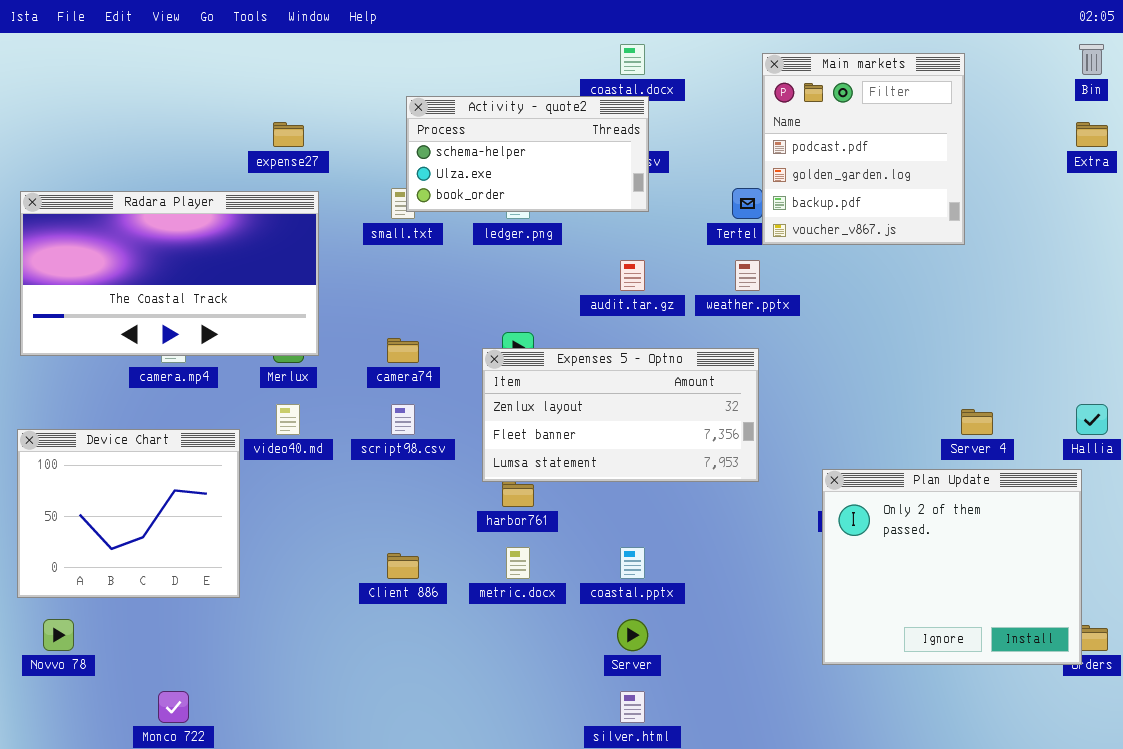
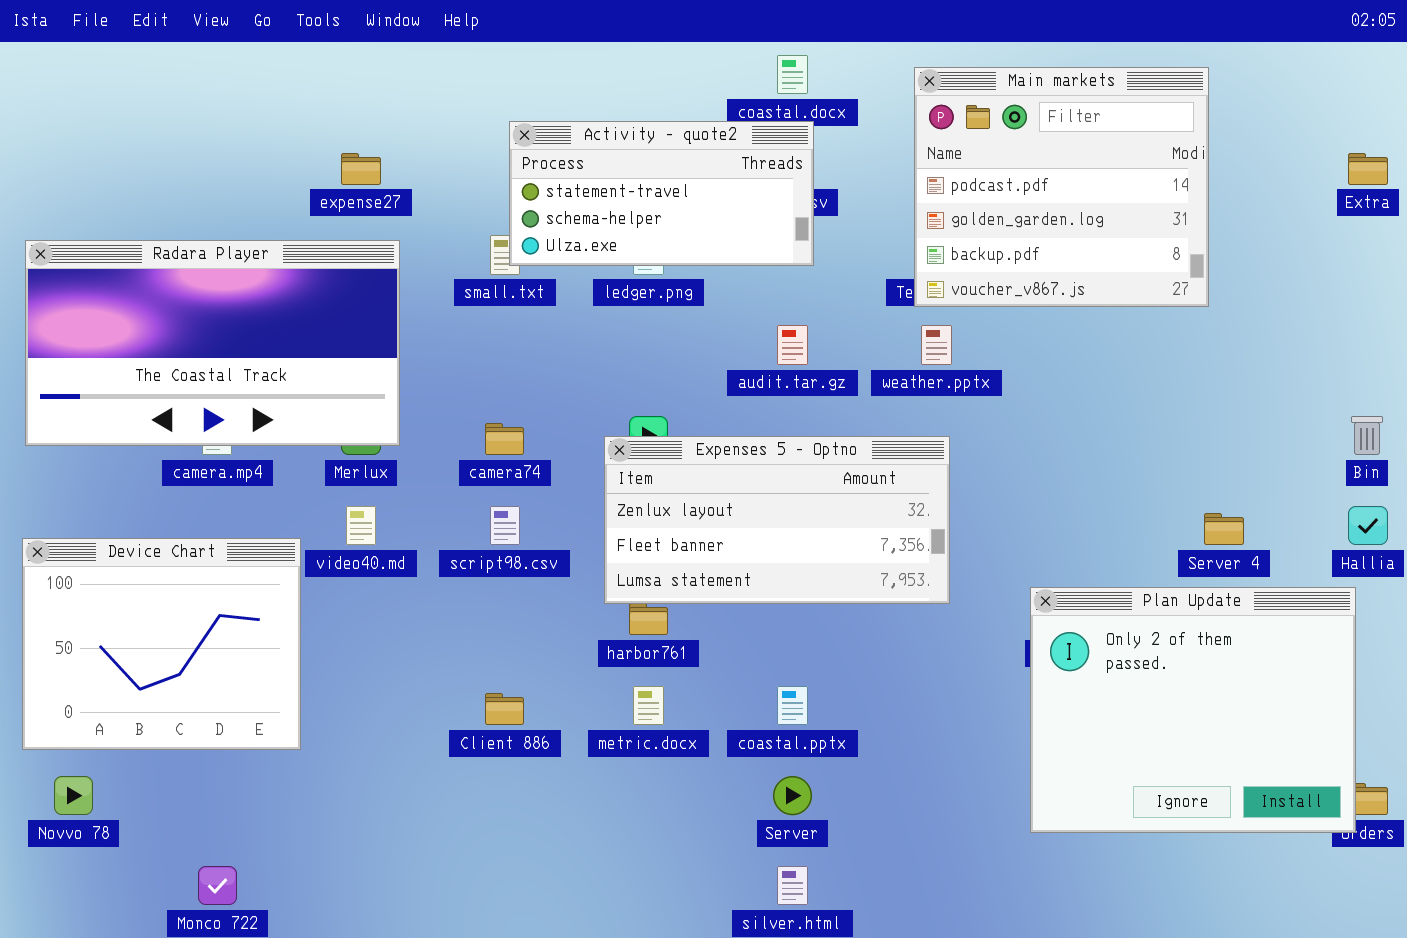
Bin: [1079,44,1104,75] -> [1351,416,1383,455], moved
Main markets: [762,53,965,245] -> [914,67,1209,307], resized
Activity - quote2: [406,96,649,212] -> [509,121,814,266], scrolled up 1 row

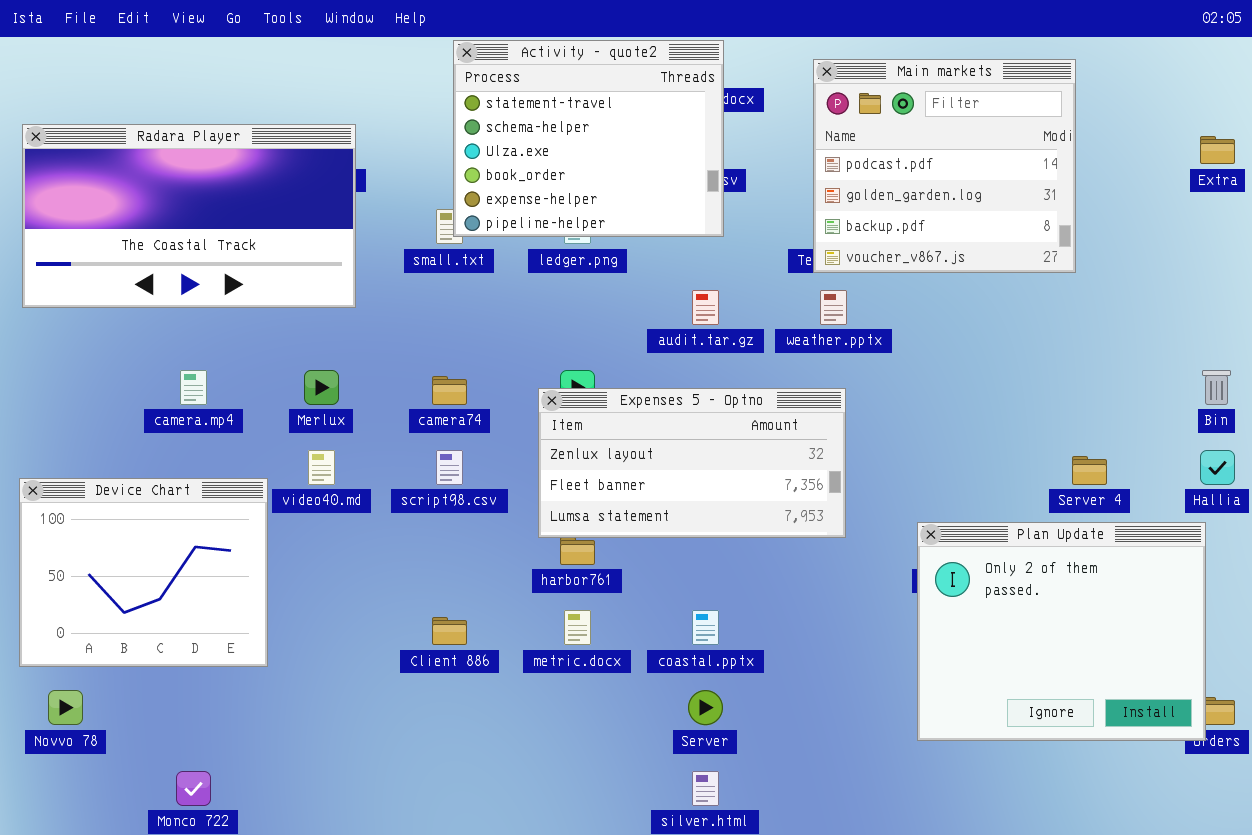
Activity - quote2: [509,121,814,266] -> [453,40,724,237], resized
Radara Player: [25,240,400,446] -> [22,124,356,308], moved

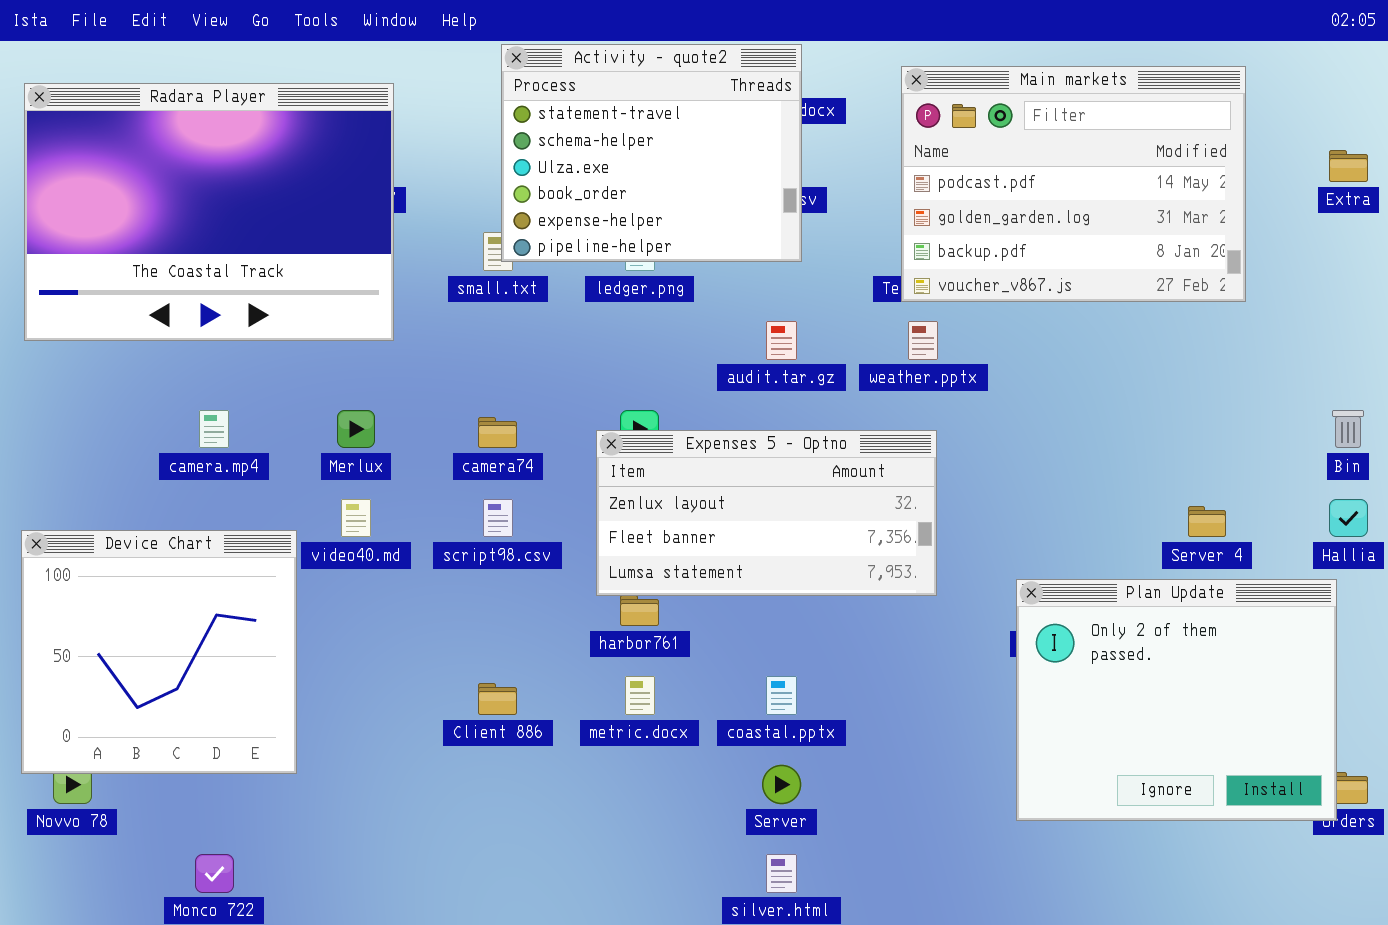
Main markets: [813,59,1076,273] -> [901,66,1246,302], resized
Radara Player: [22,124,356,308] -> [24,83,394,341], resized
Device Chart: [19,478,268,667] -> [21,530,297,774], resized

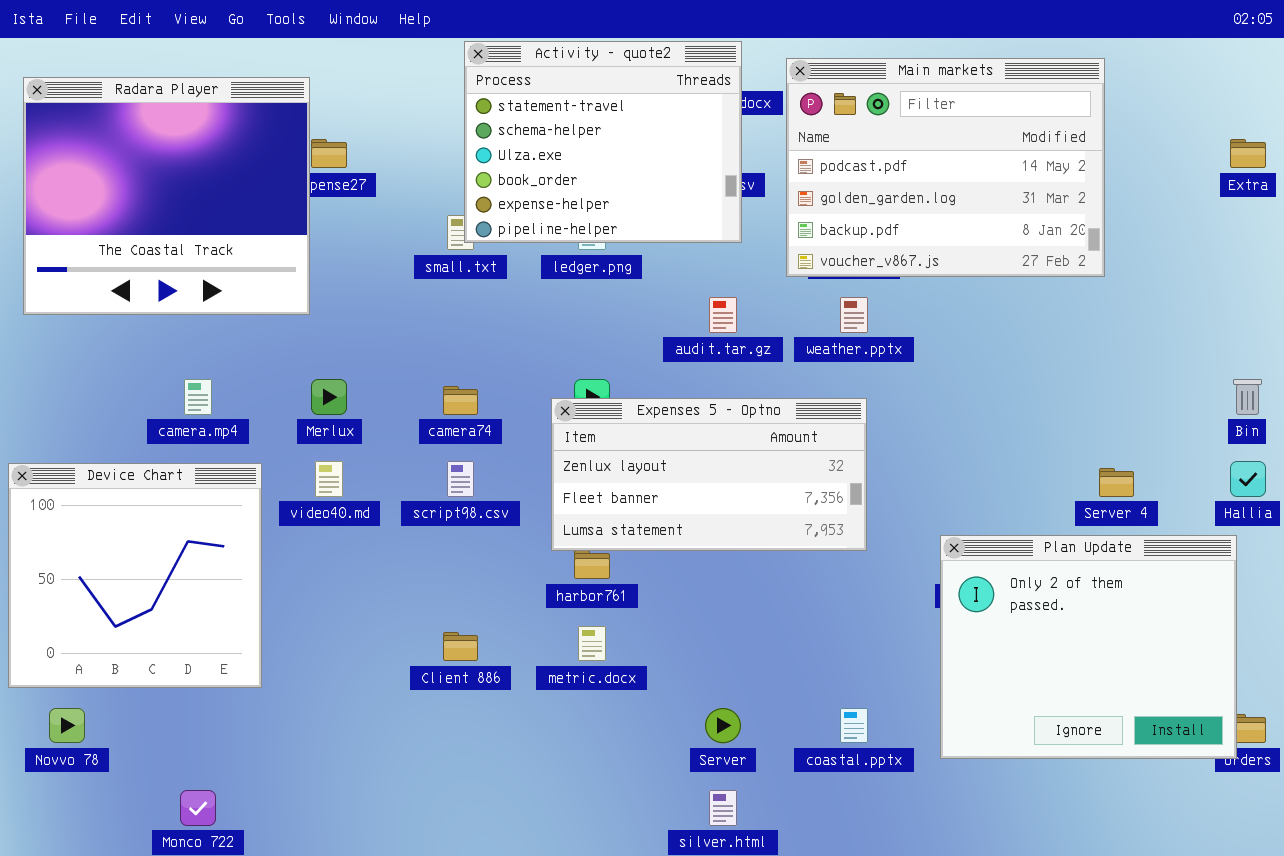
Main markets: [901,66,1246,302] -> [786,58,1105,277], moved
Radara Player: [24,83,394,341] -> [23,77,310,315], resized
Device Chart: [21,530,297,774] -> [8,463,262,688], moved
coastal.pptx: [766,676,797,715] -> [840,708,868,743], moved

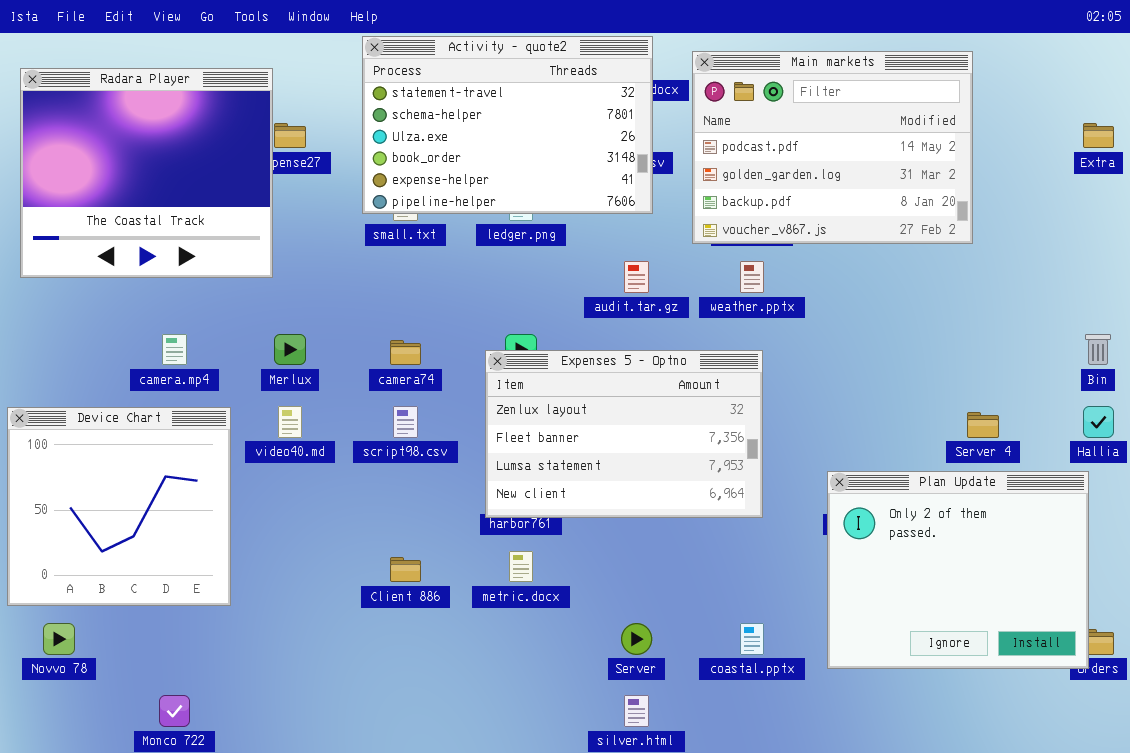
Activity - quote2: [464,41,742,243] -> [362,36,653,214], resized
Expenses 5 - Optno: [551,398,867,551] -> [485,350,763,518], resized

